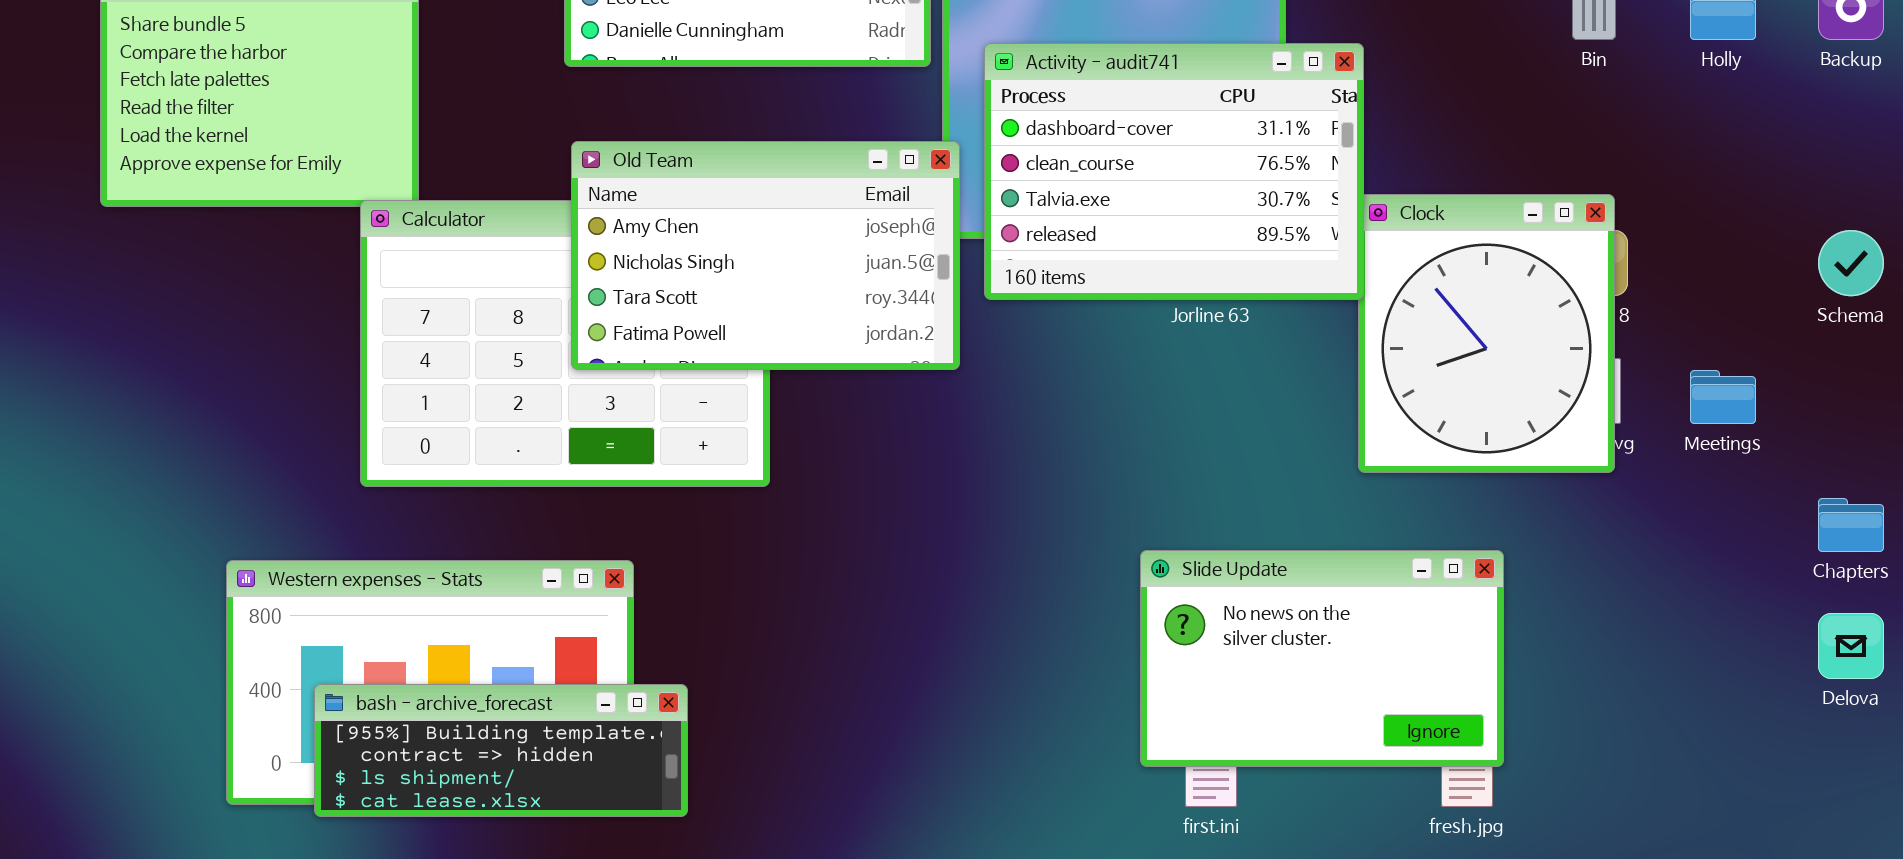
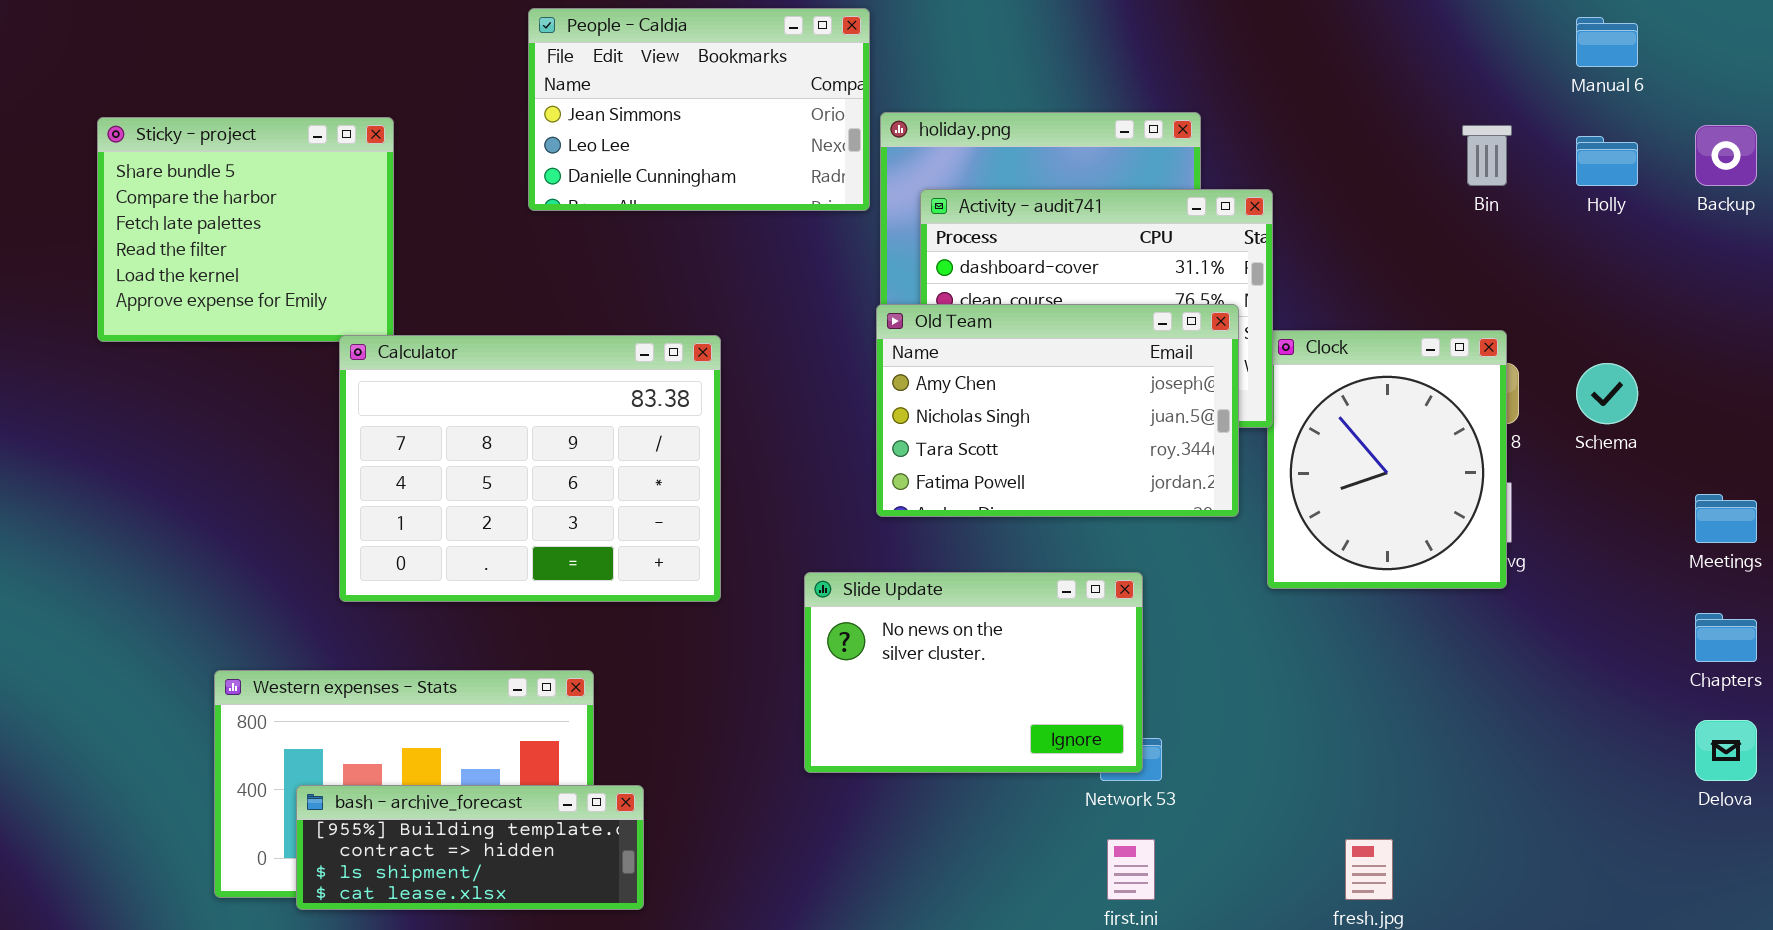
Old Team: [571,141,960,370] -> [876,304,1239,517], moved
Schema: [1818,230,1884,296] -> [1576,363,1638,424], moved
Meetings: [1690,370,1756,424] -> [1695,494,1757,543], moved
Slide Update: [1140,550,1504,767] -> [804,572,1143,773], moved

